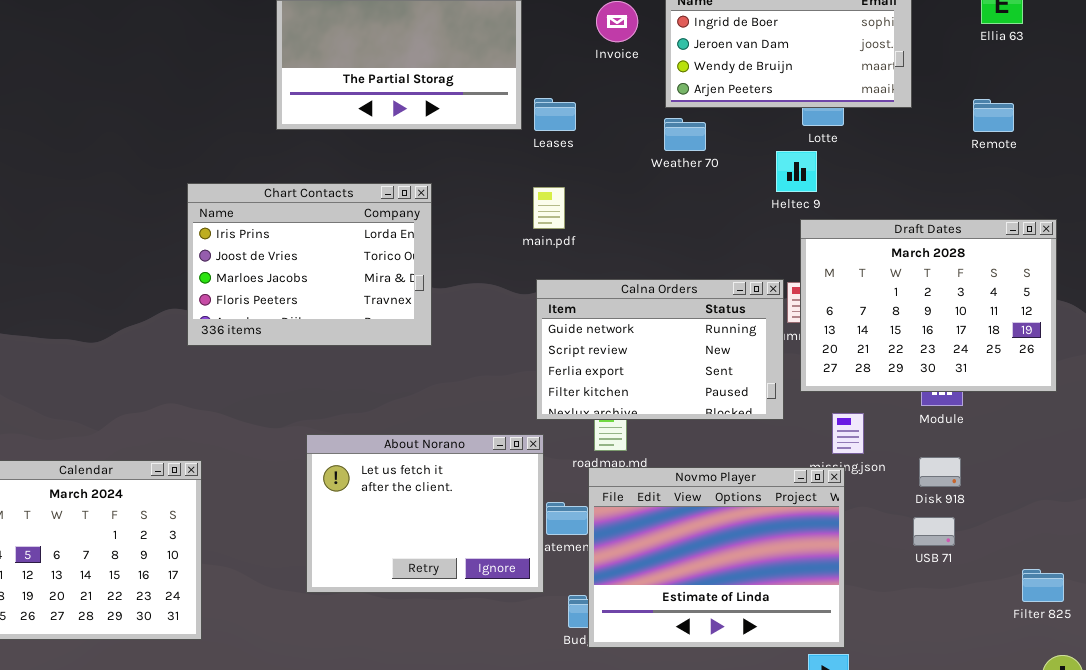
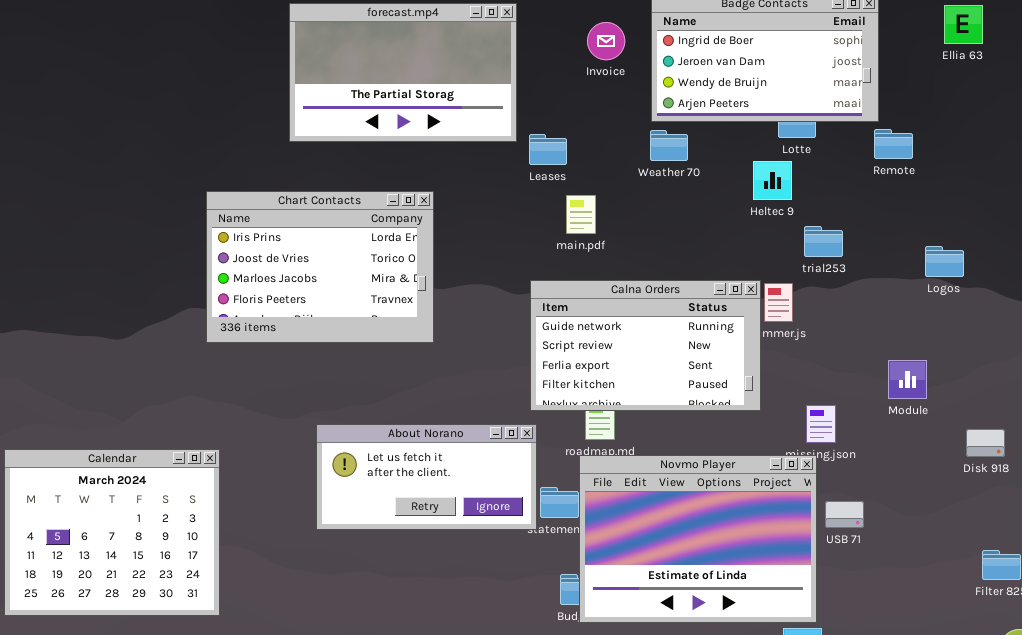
Leases: [534,98,576,131] -> [529,134,567,165], moved
Remote: [973,99,1014,132] -> [874,129,913,159], moved
main.pdf: [533,187,565,229] -> [566,195,596,234], moved
Draft Dates: [800,219,1057,392] -> none, closed
About Norano: [306,434,544,593] -> [316,424,537,530], resized
Disk 918: [919,457,961,487] -> [966,429,1005,457], moved
USB 71: [913,517,955,546] -> [825,501,864,528], moved

